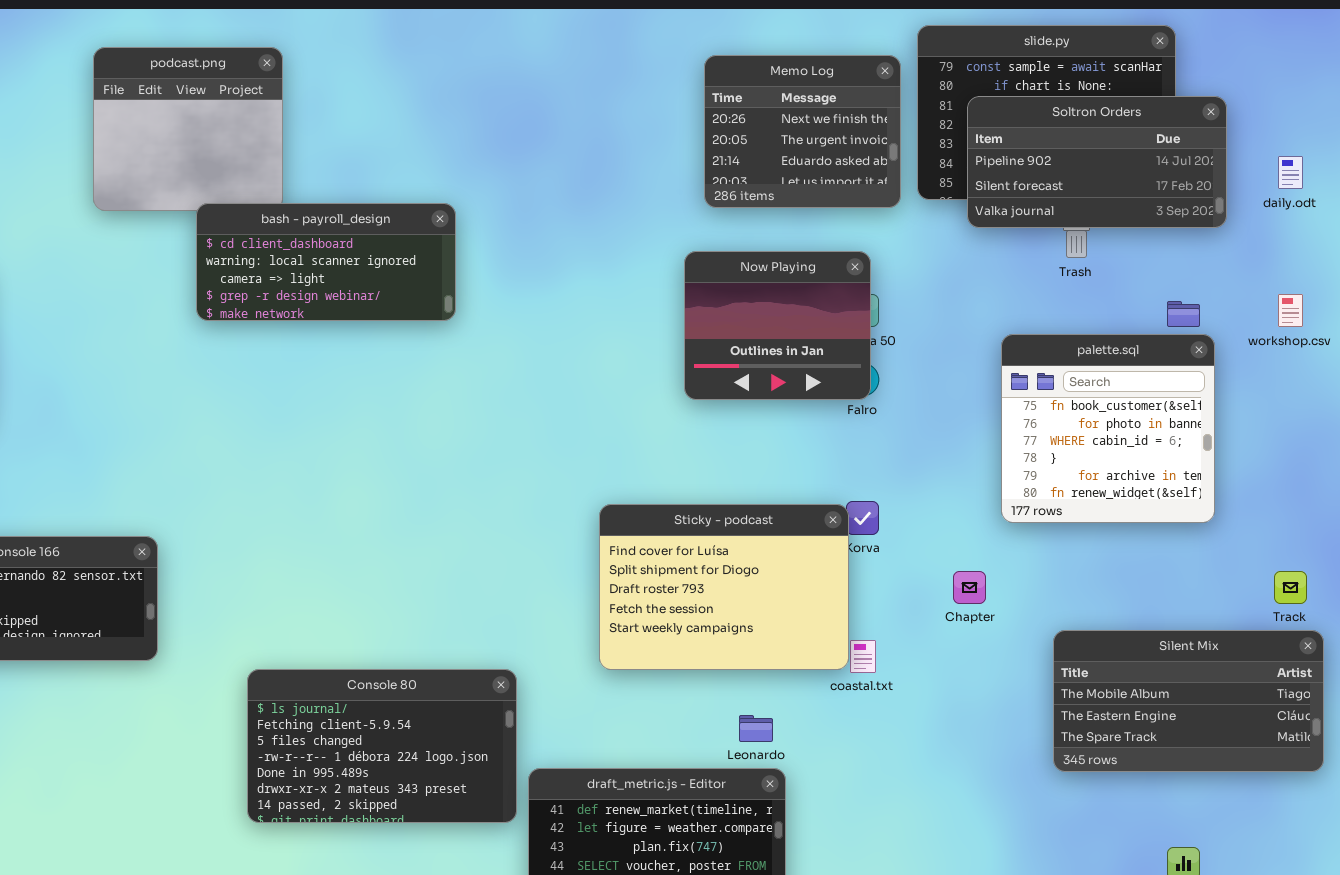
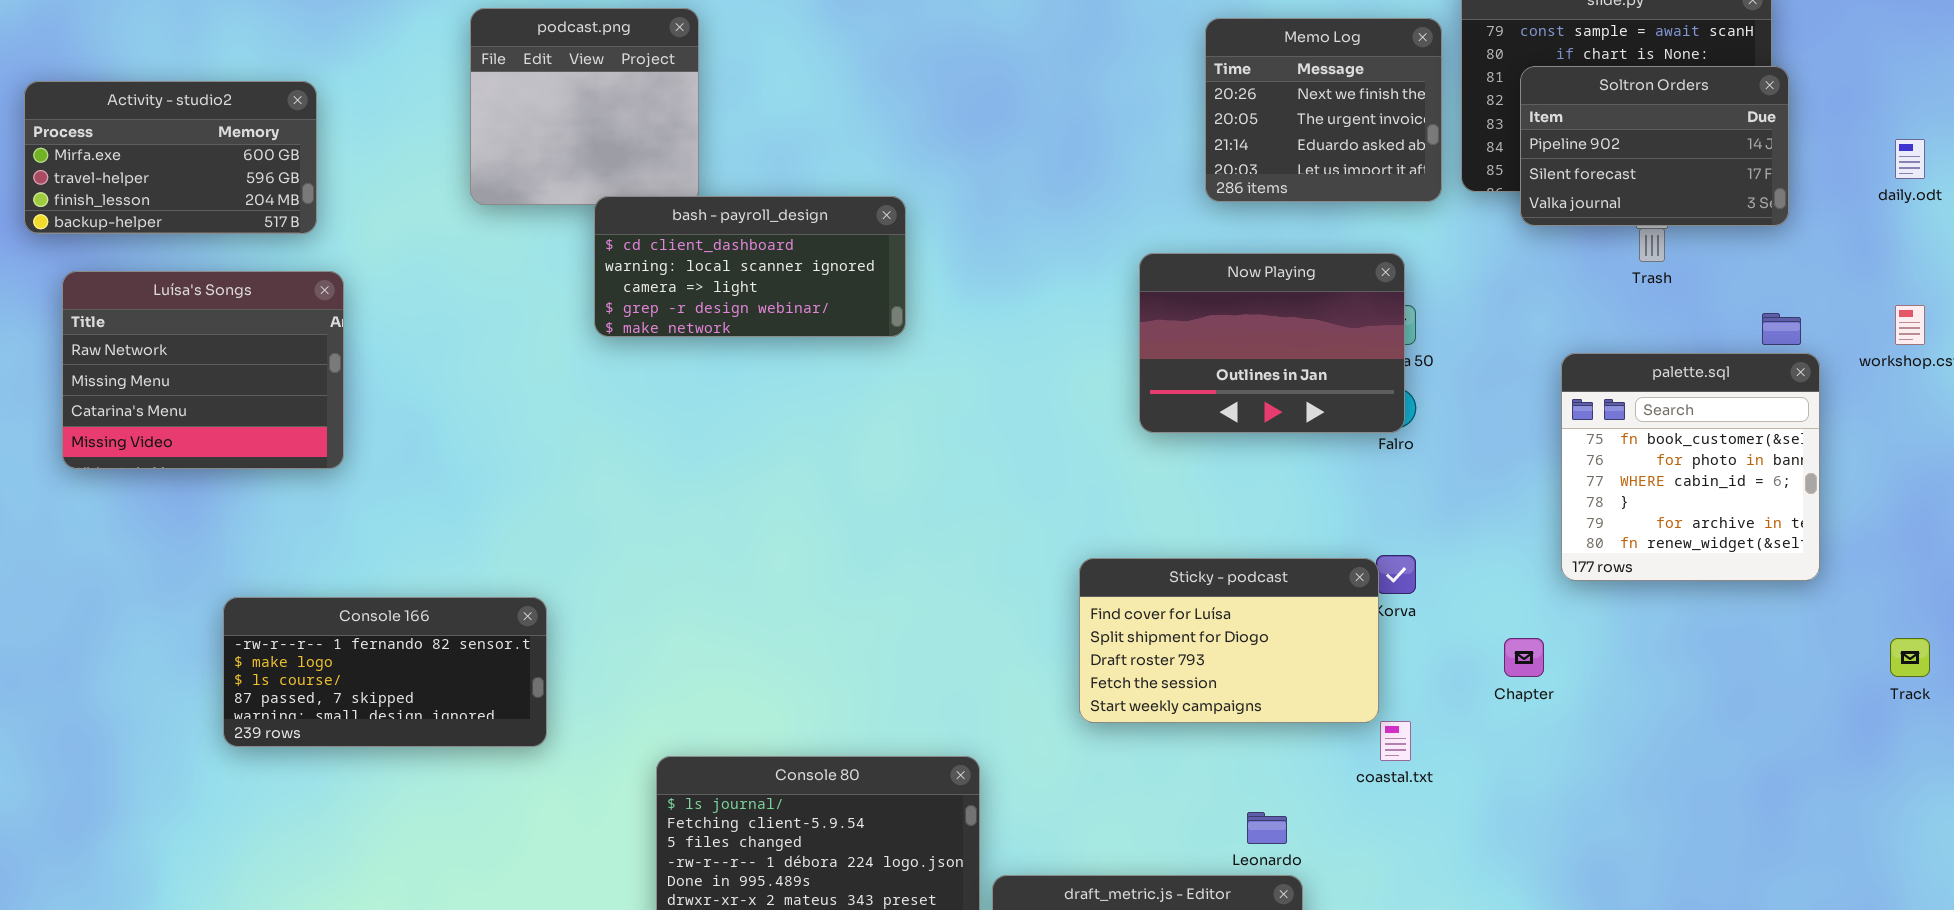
Soltron Orders: [967,96,1227,228] -> [1520,66,1789,226], resized
Now Playing: [684,251,871,400] -> [1139,253,1405,433], resized
Sticky - podcast: [599,504,849,670] -> [1079,558,1379,723], resized
Silent Mix: [1053,630,1324,772] -> none, closed

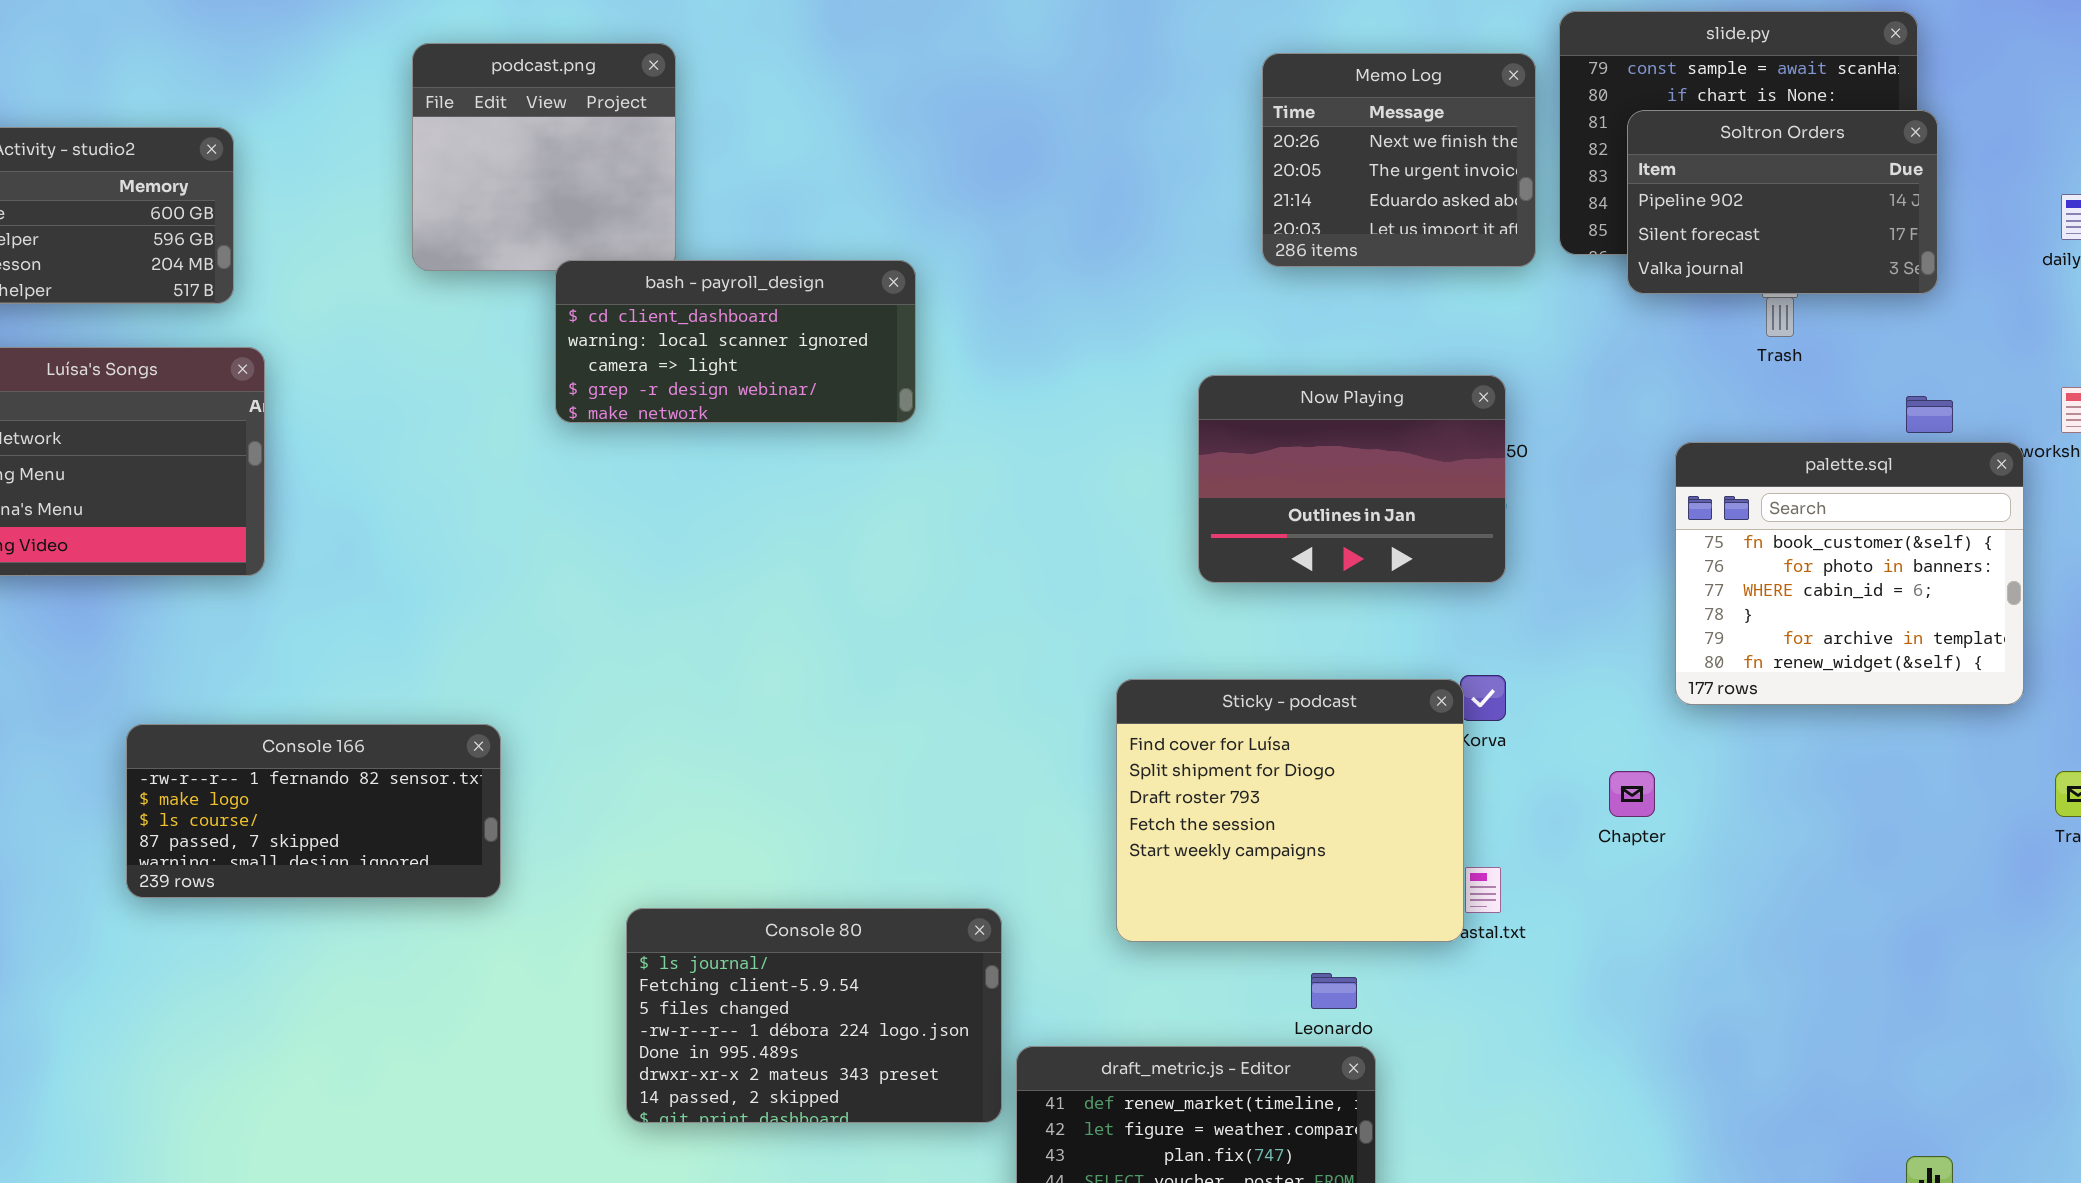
Now Playing: [1139,253,1405,433] -> [1198,375,1506,583], moved
palette.sql: [1561,353,1820,581] -> [1675,442,2024,705], resized
Sticky - podcast: [1079,558,1379,723] -> [1116,679,1464,942], resized

